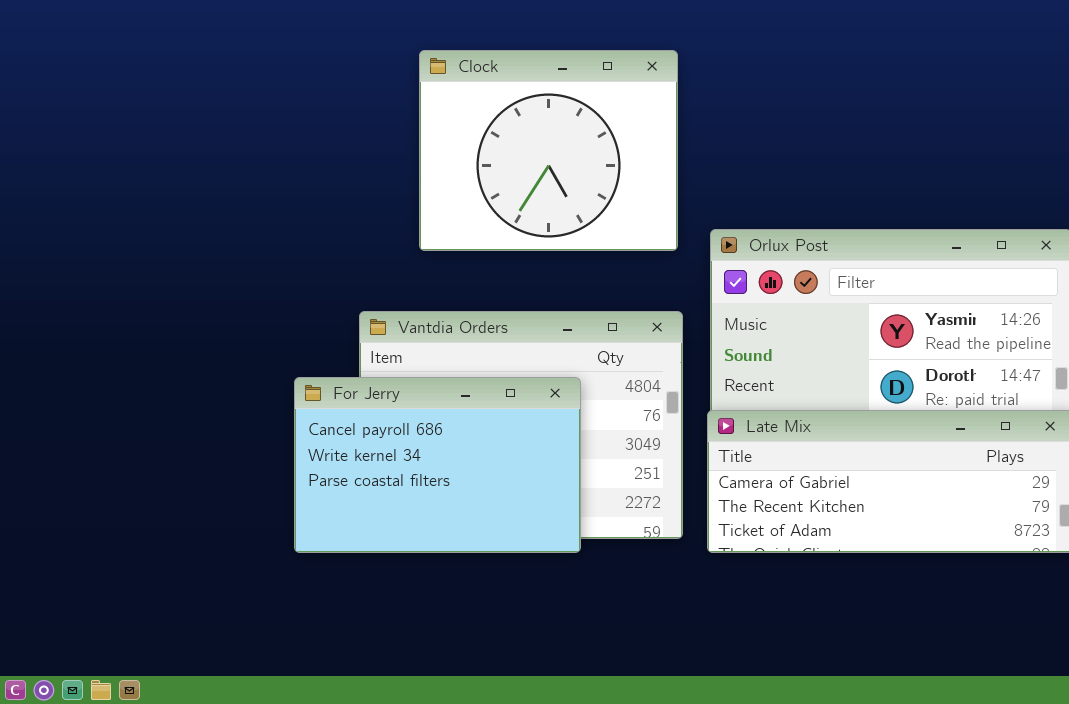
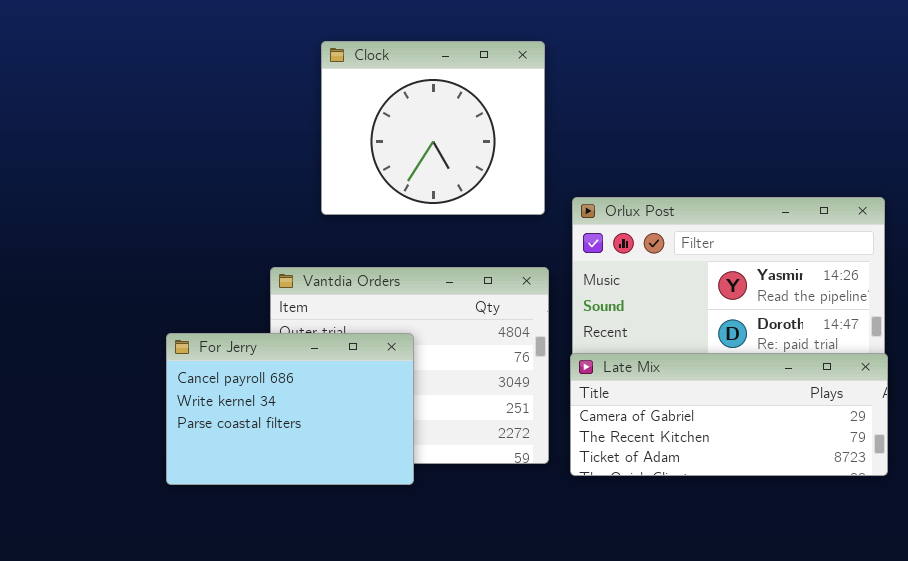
For Jerry: [294,377,581,553] -> [166,333,414,485], moved

